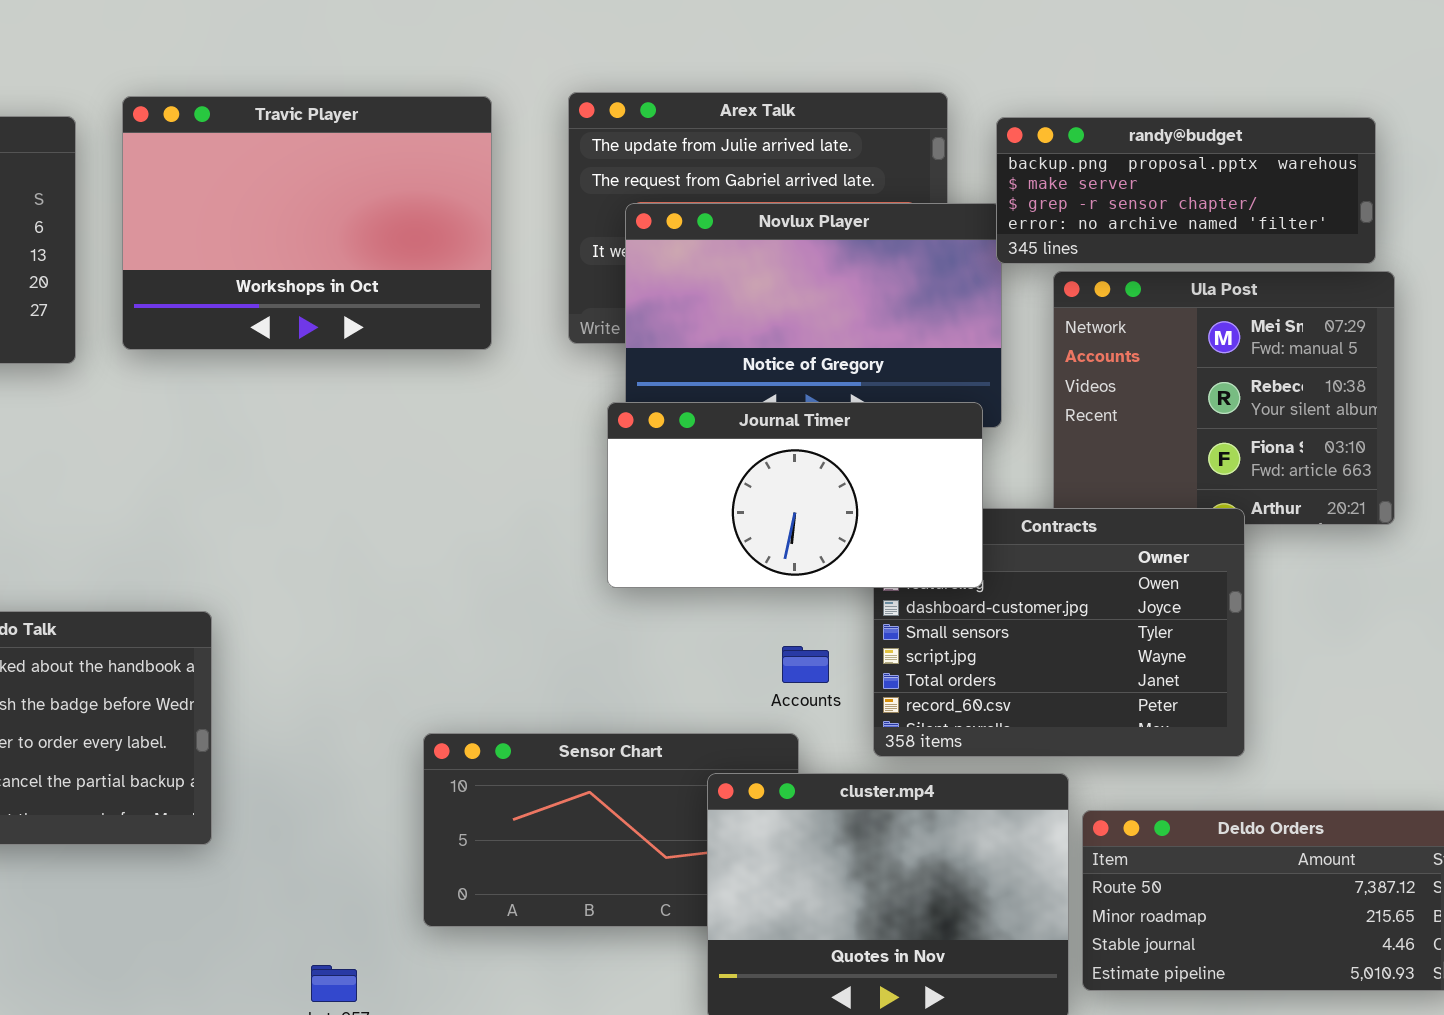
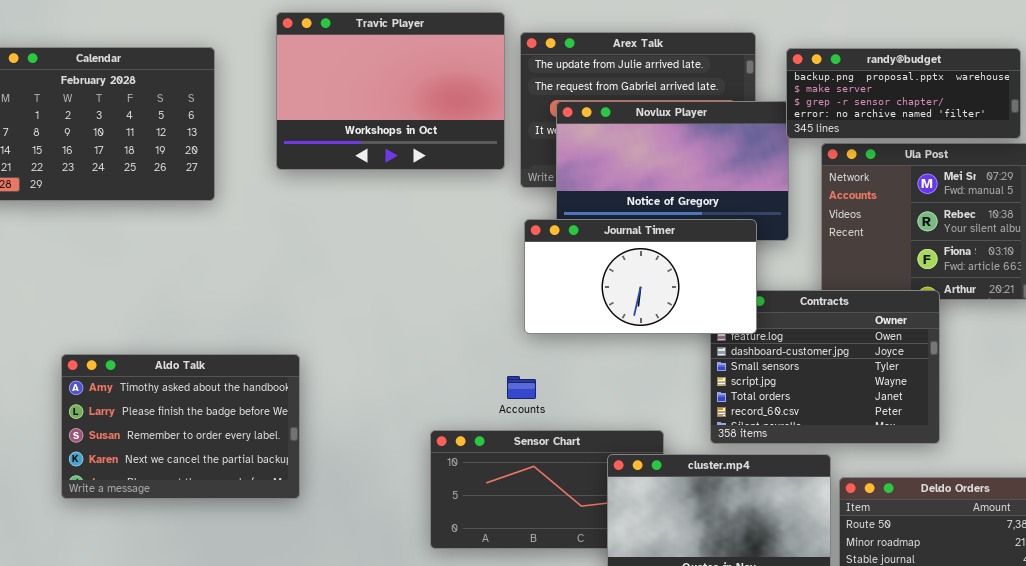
Travic Player: [122,96,492,350] -> [276,12,505,170], moved
Journal Timer: [607,402,983,588] -> [524,219,757,334], moved
Accounts: [782,646,829,683] -> [507,376,536,399], moved

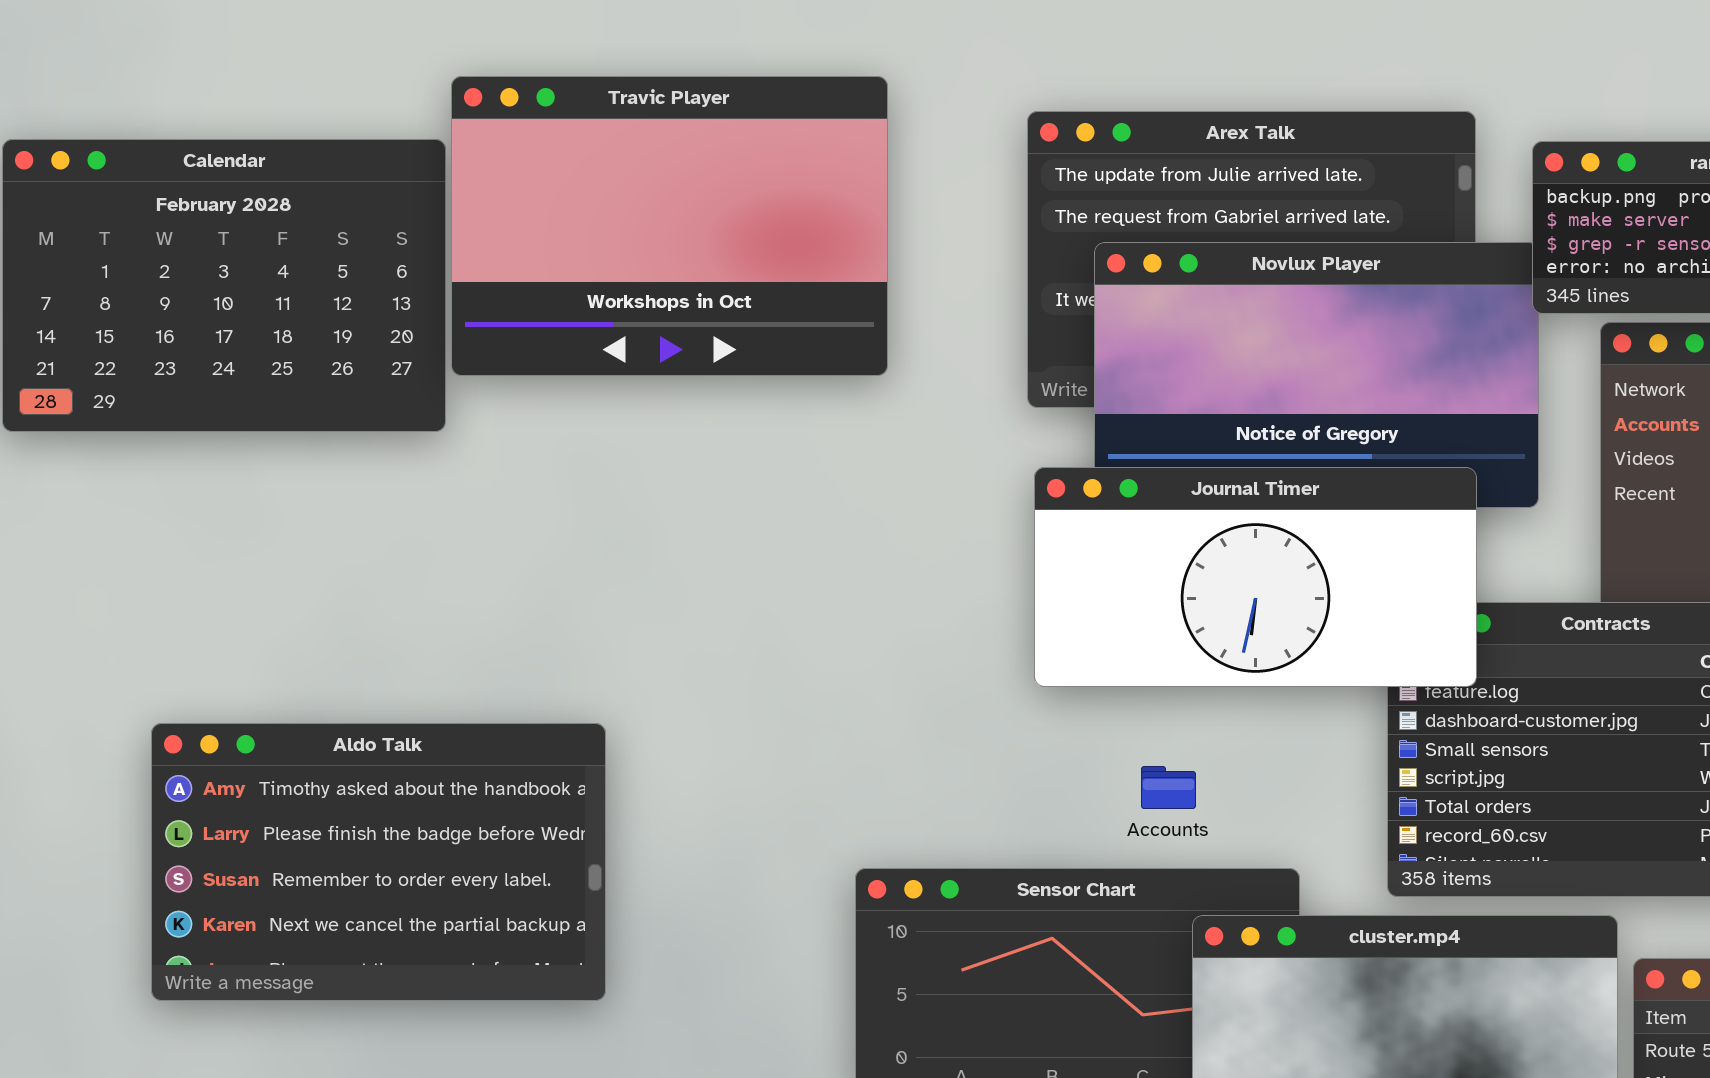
Travic Player: [276,12,505,170] -> [451,76,888,376], moved
Accounts: [507,376,536,399] -> [1141,766,1196,809], moved

